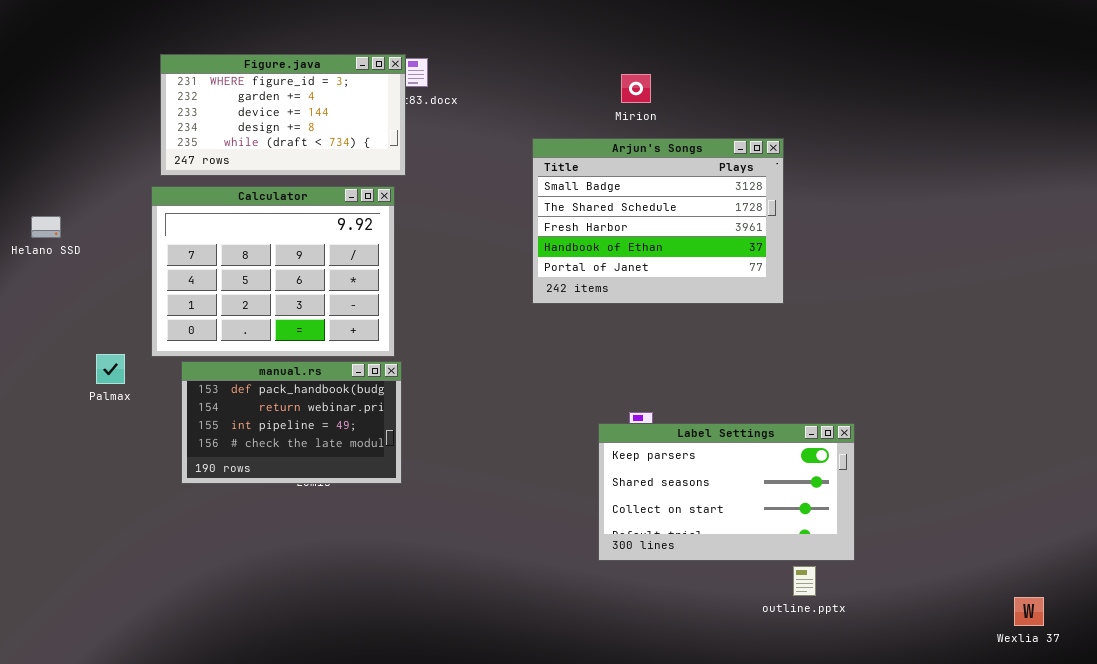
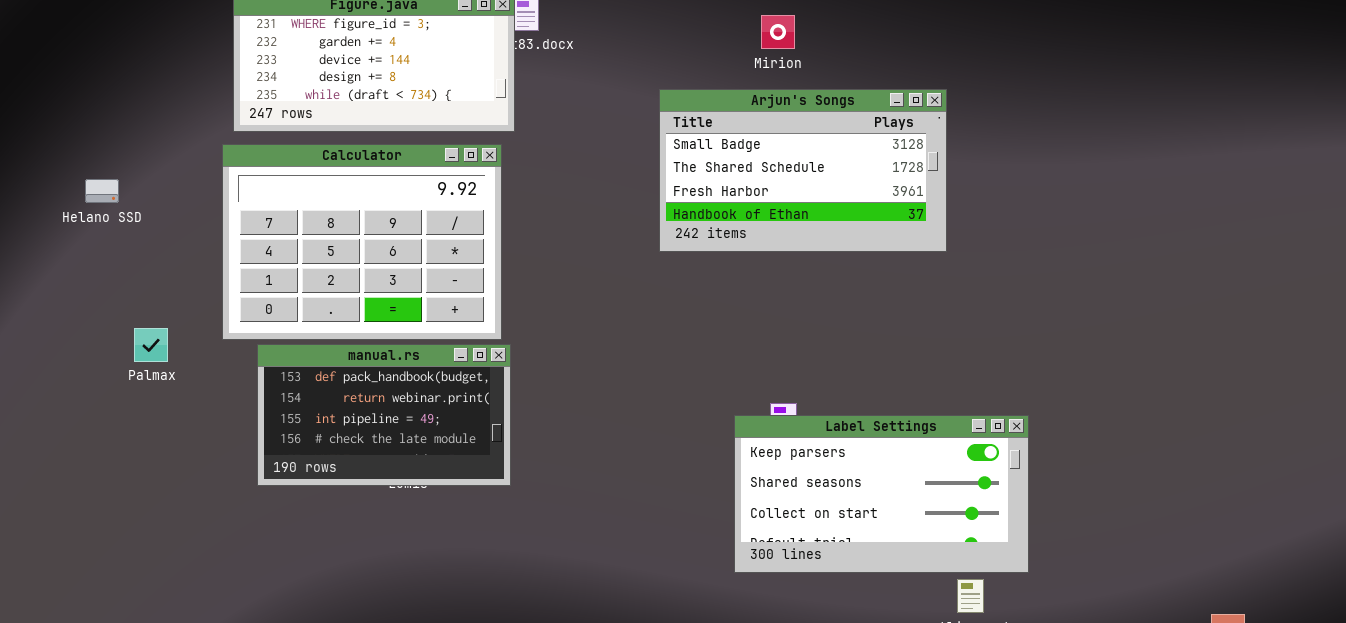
Arjun's Songs: [532,138,784,304] -> [659,89,947,252], resized
Palmax: [96,354,125,384] -> [134,328,168,362], moved

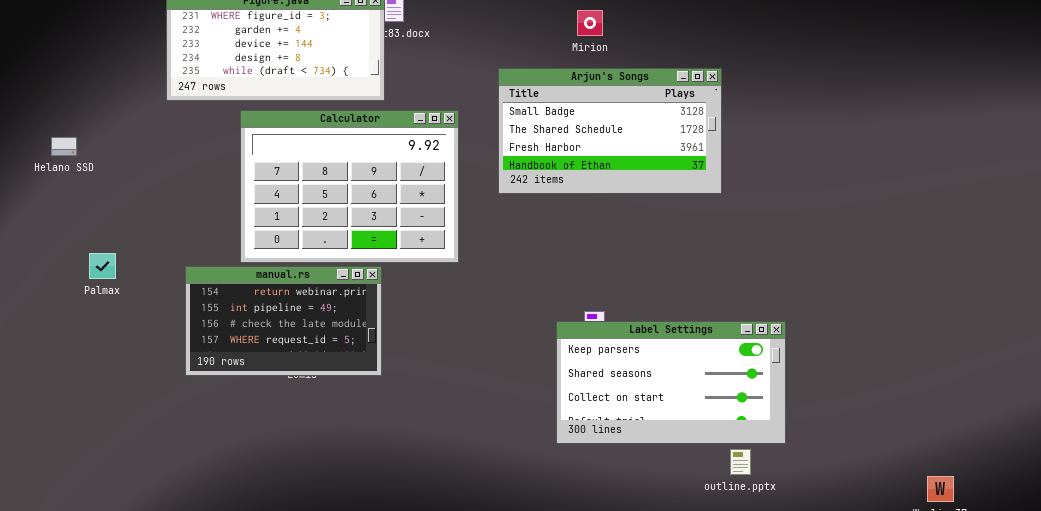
Calculator: [222,144,502,340] -> [240,110,459,263], moved
manual.rs: [257,344,511,486] -> [185,266,382,376], scrolled down 1 row

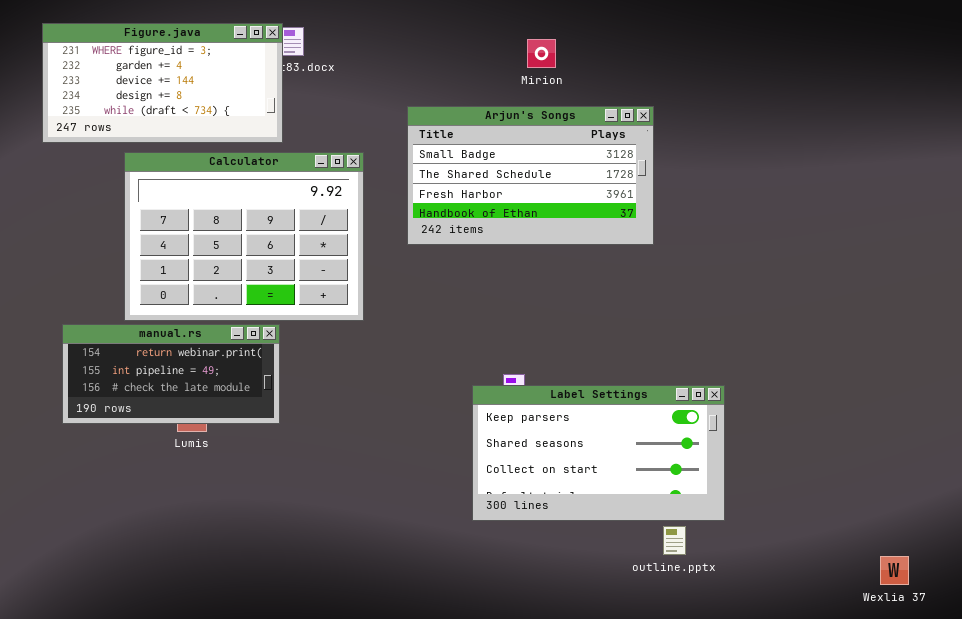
Mirion: [577,10,603,36] -> [527,39,556,68], moved
manual.rs: [185,266,382,376] -> [62,324,280,424], resized

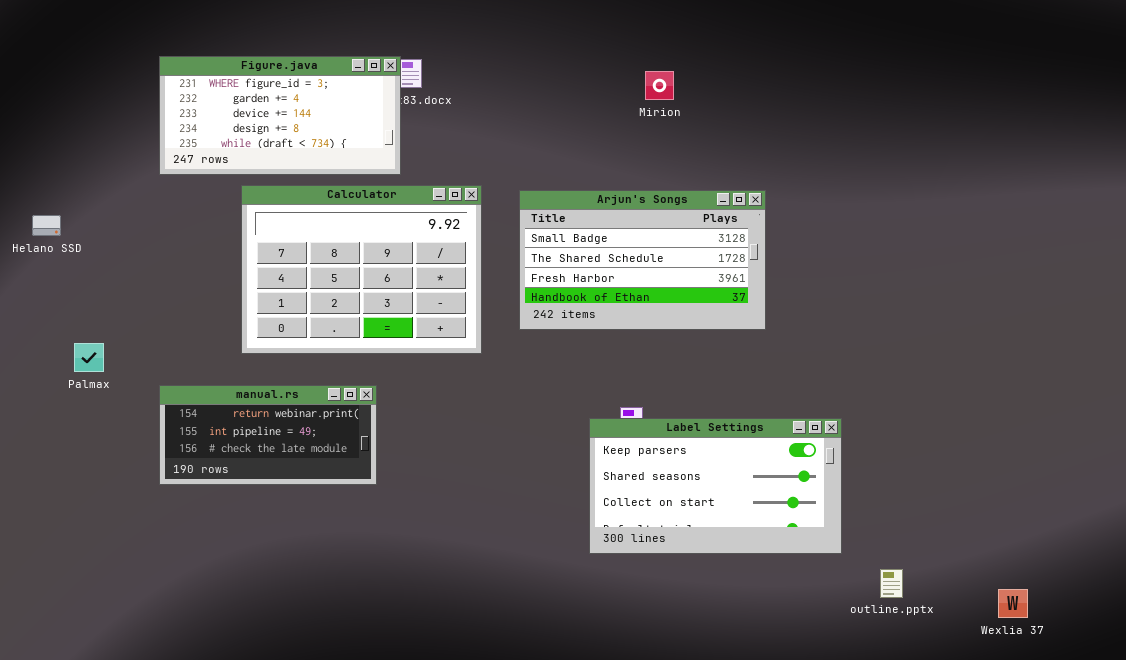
Arjun's Songs: [407,106,654,245] -> [519,190,766,330], moved
manual.rs: [62,324,280,424] -> [159,385,377,485], moved
outline.pptx: [663,526,686,555] -> [880,569,903,598], moved

